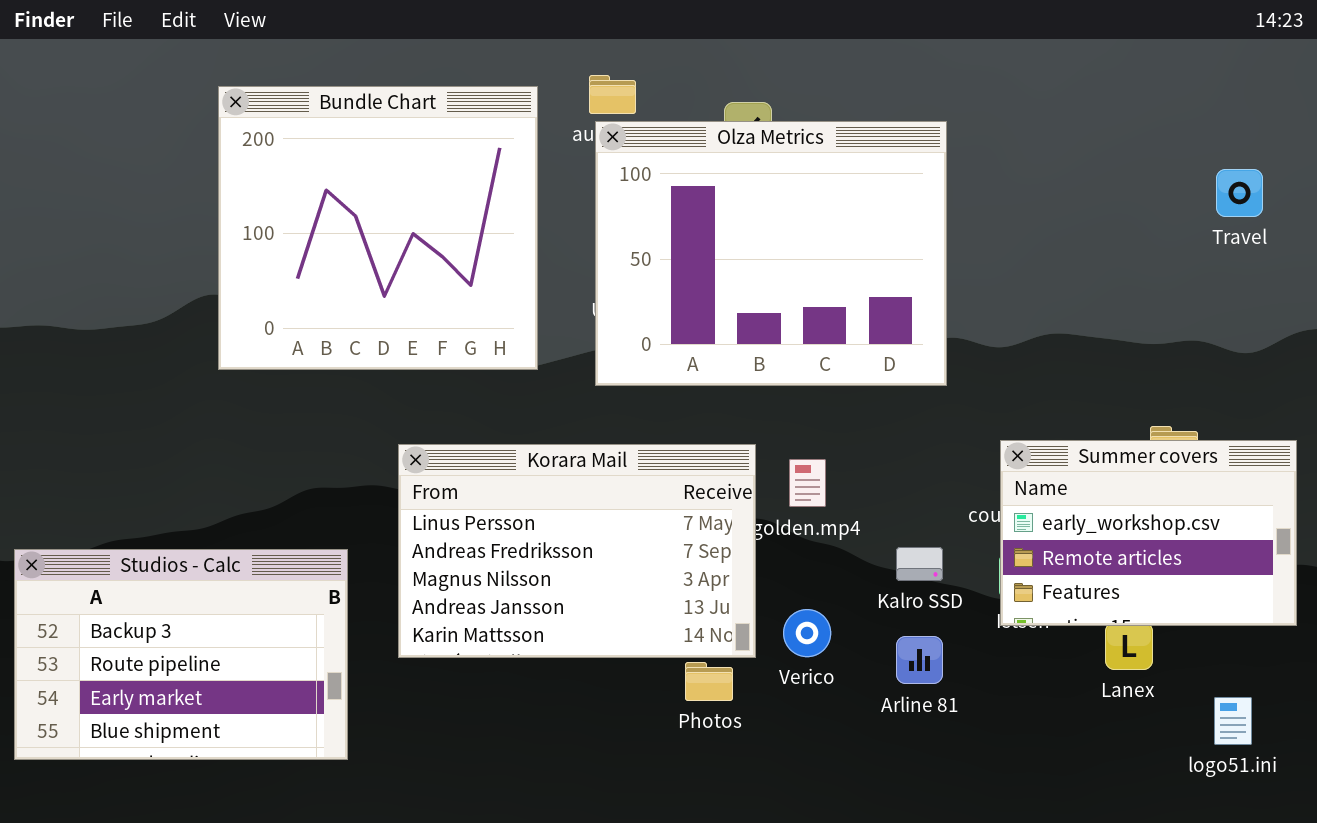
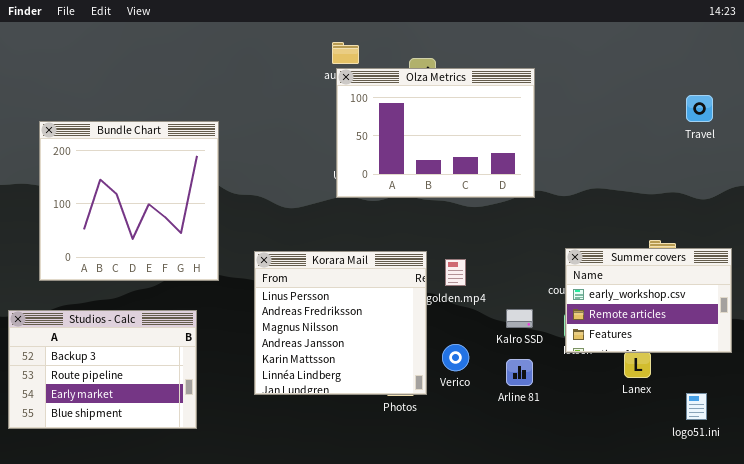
Bundle Chart: [218,86,538,370] -> [39,121,219,281], moved
Olza Metrics: [595,121,947,386] -> [336,68,535,198], resized
Korara Mail: [398,444,756,658] -> [254,251,427,395], resized

